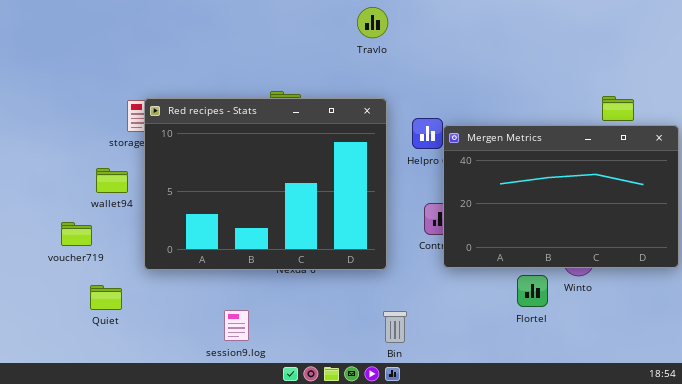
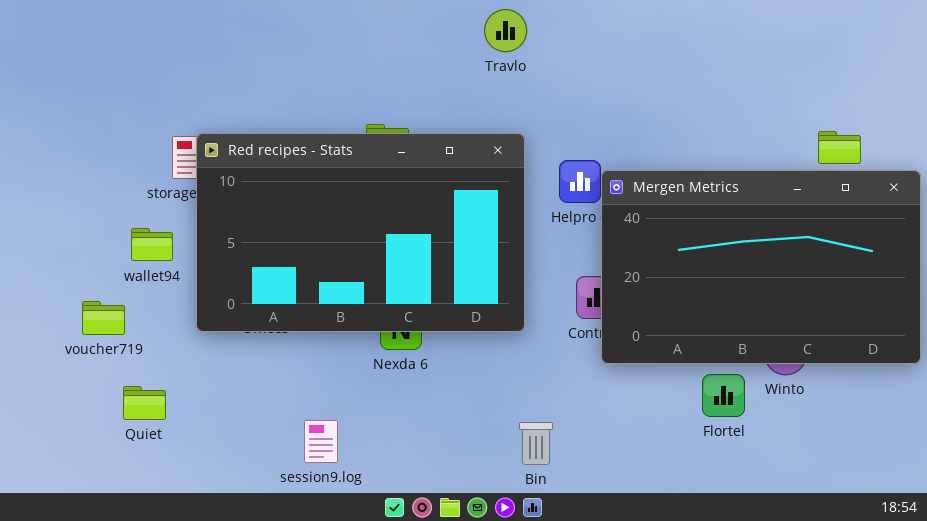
Red recipes - Stats: [144,98,387,270] -> [196,133,525,332], resized

